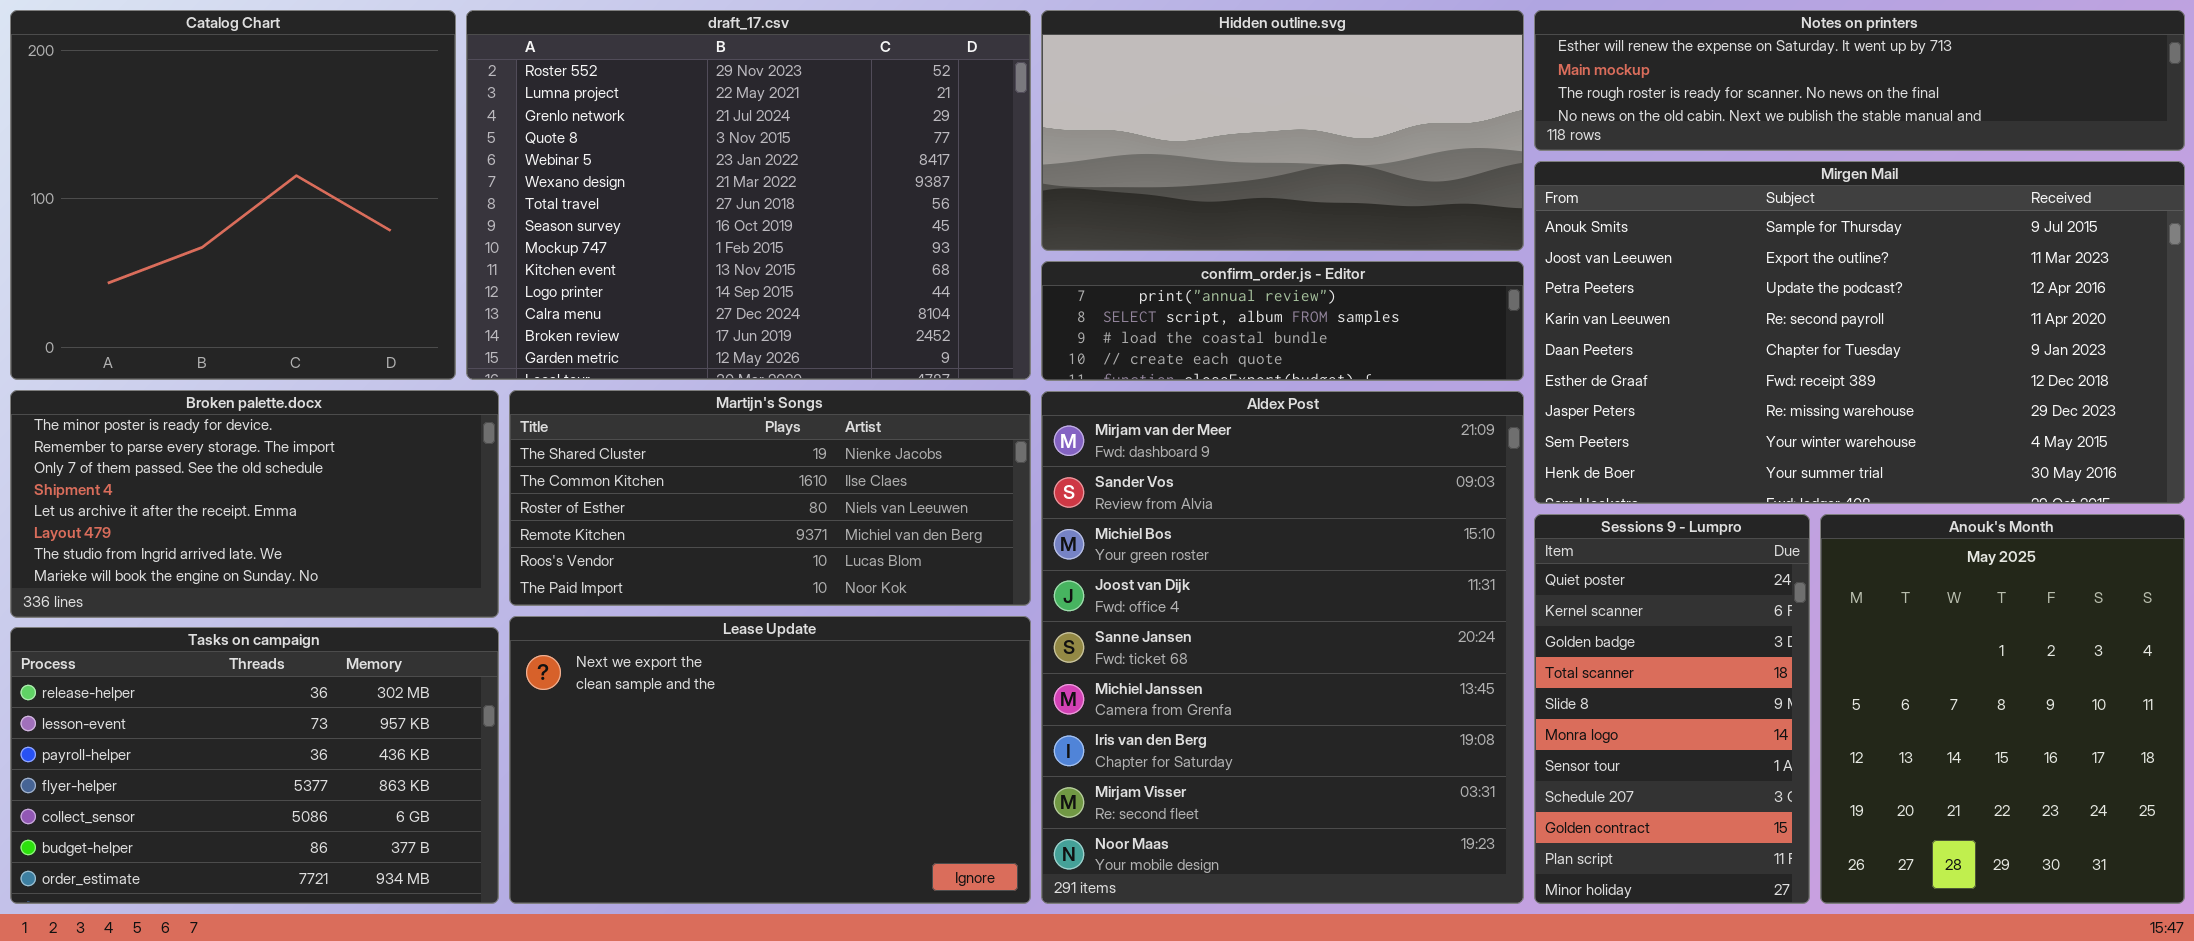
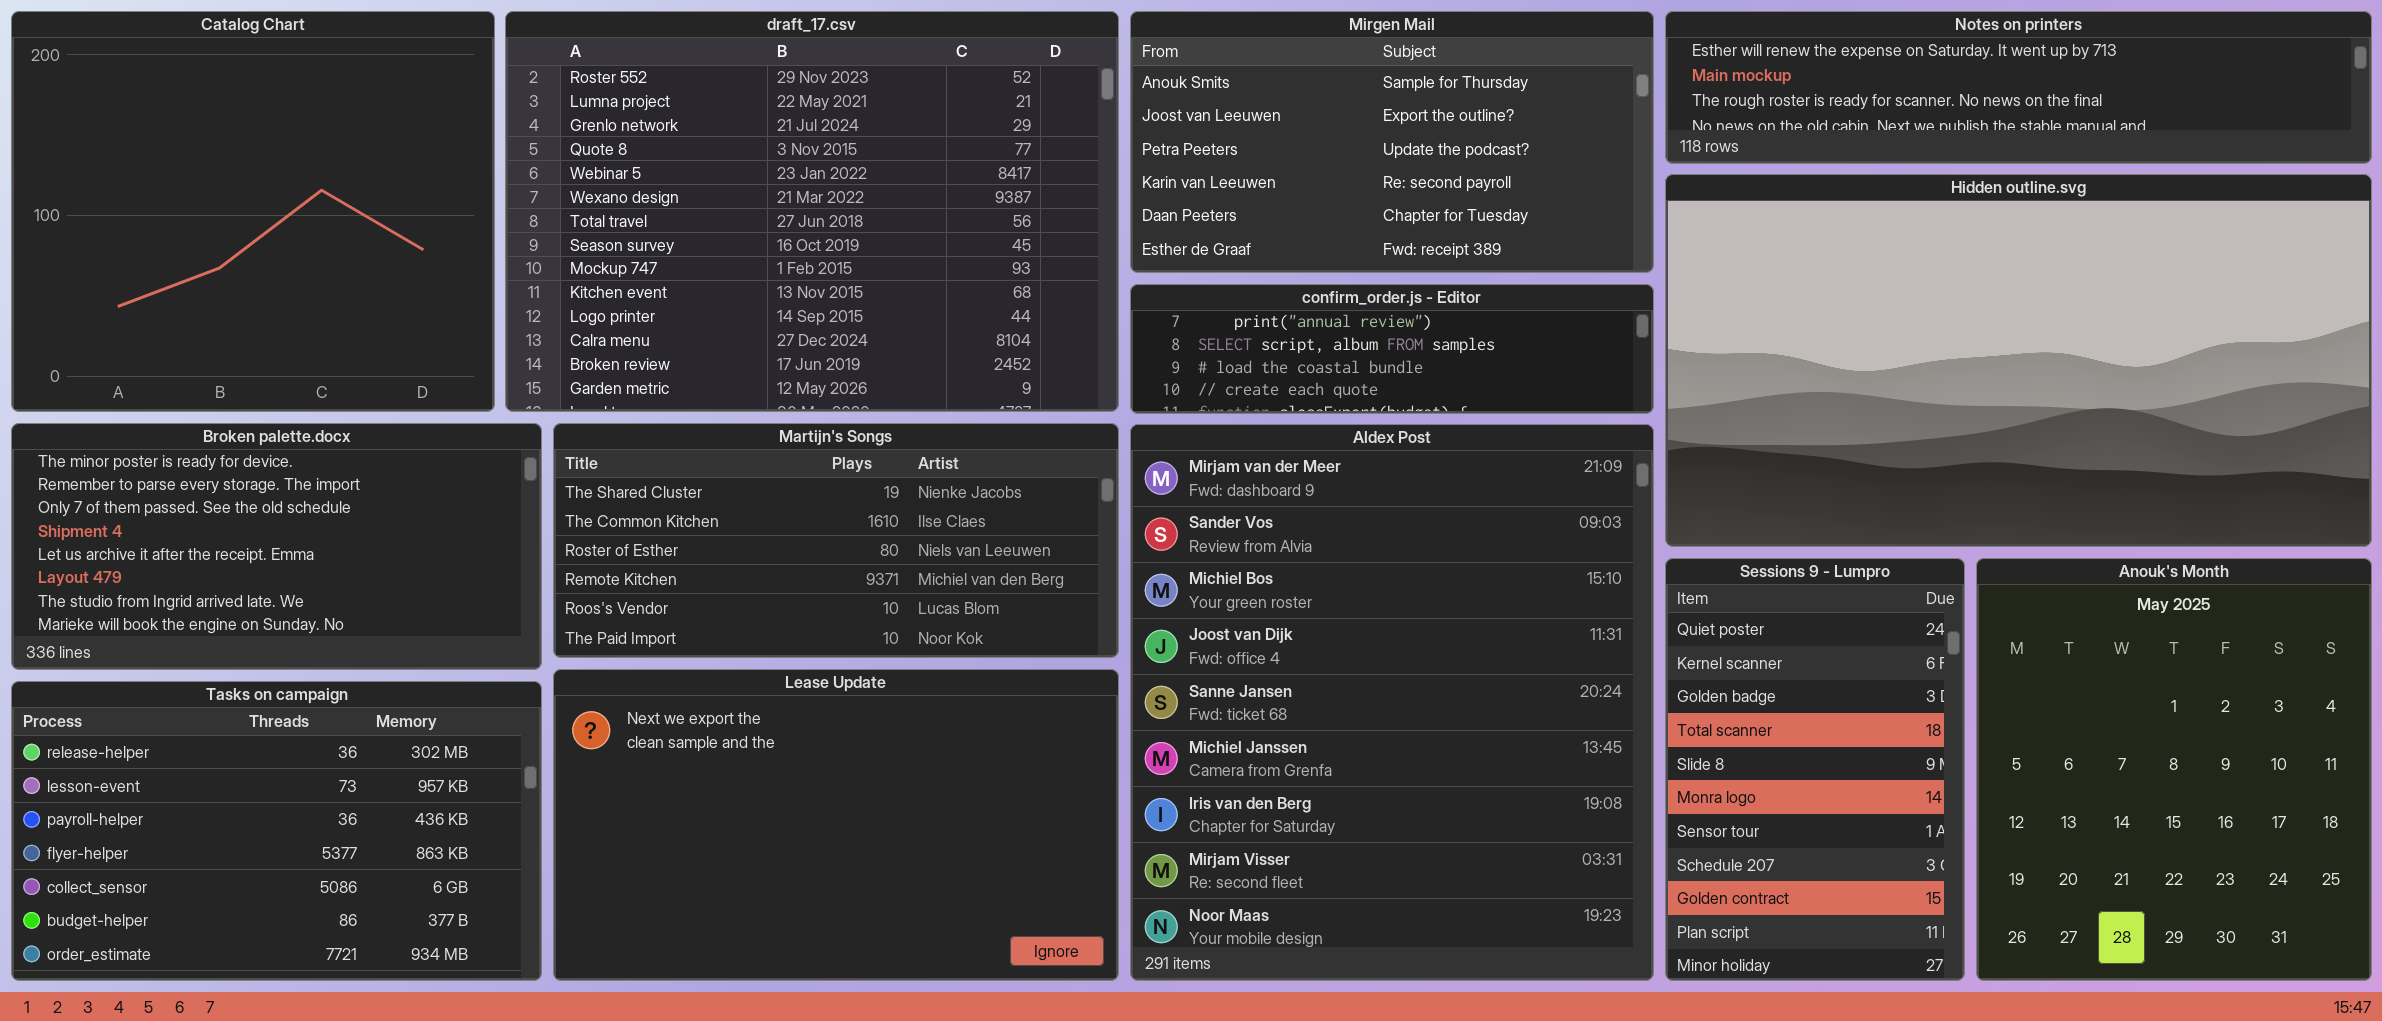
Hidden outline.svg: [1041,10,1524,251] -> [1665,174,2372,547], moved, resized
Mirgen Mail: [1534,161,2185,504] -> [1130,11,1654,273], moved, resized

